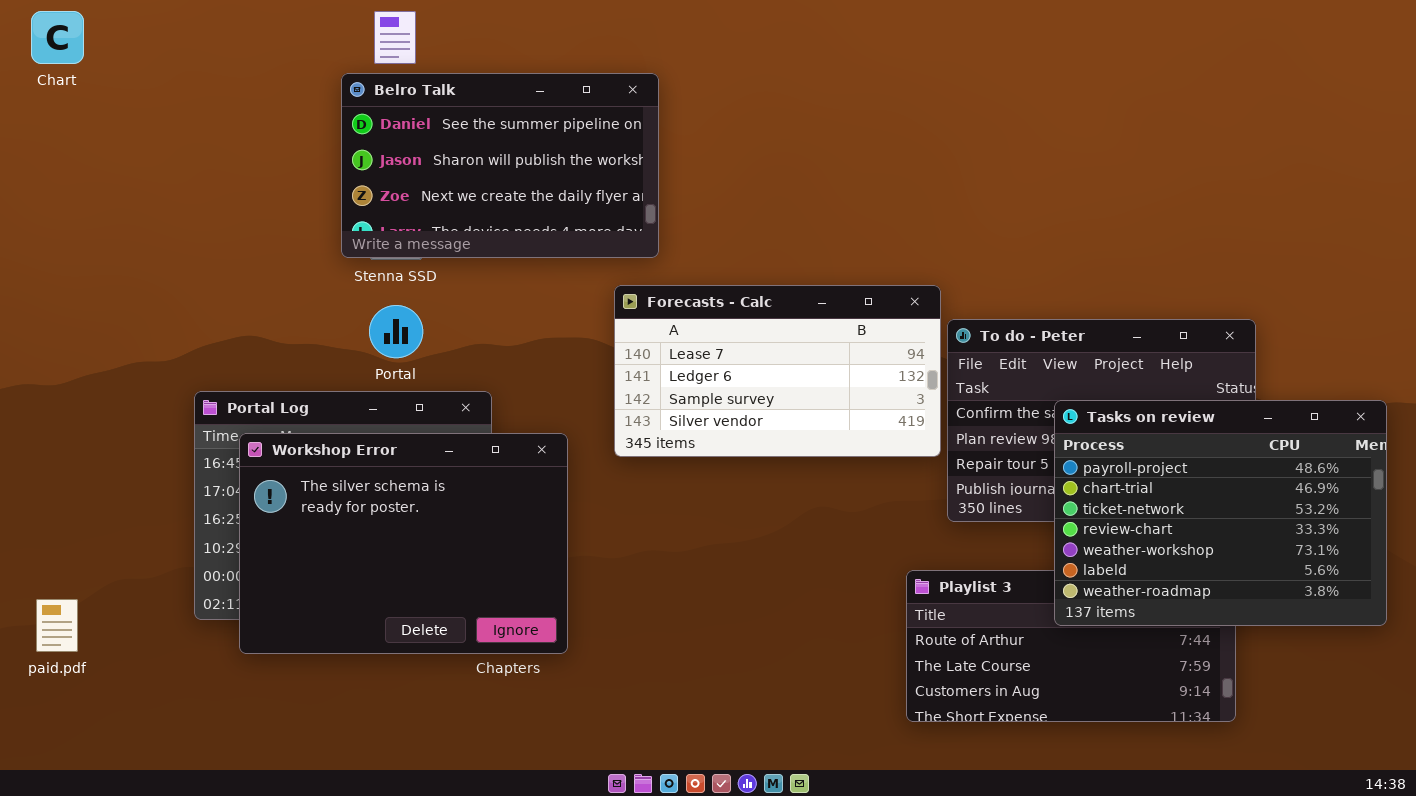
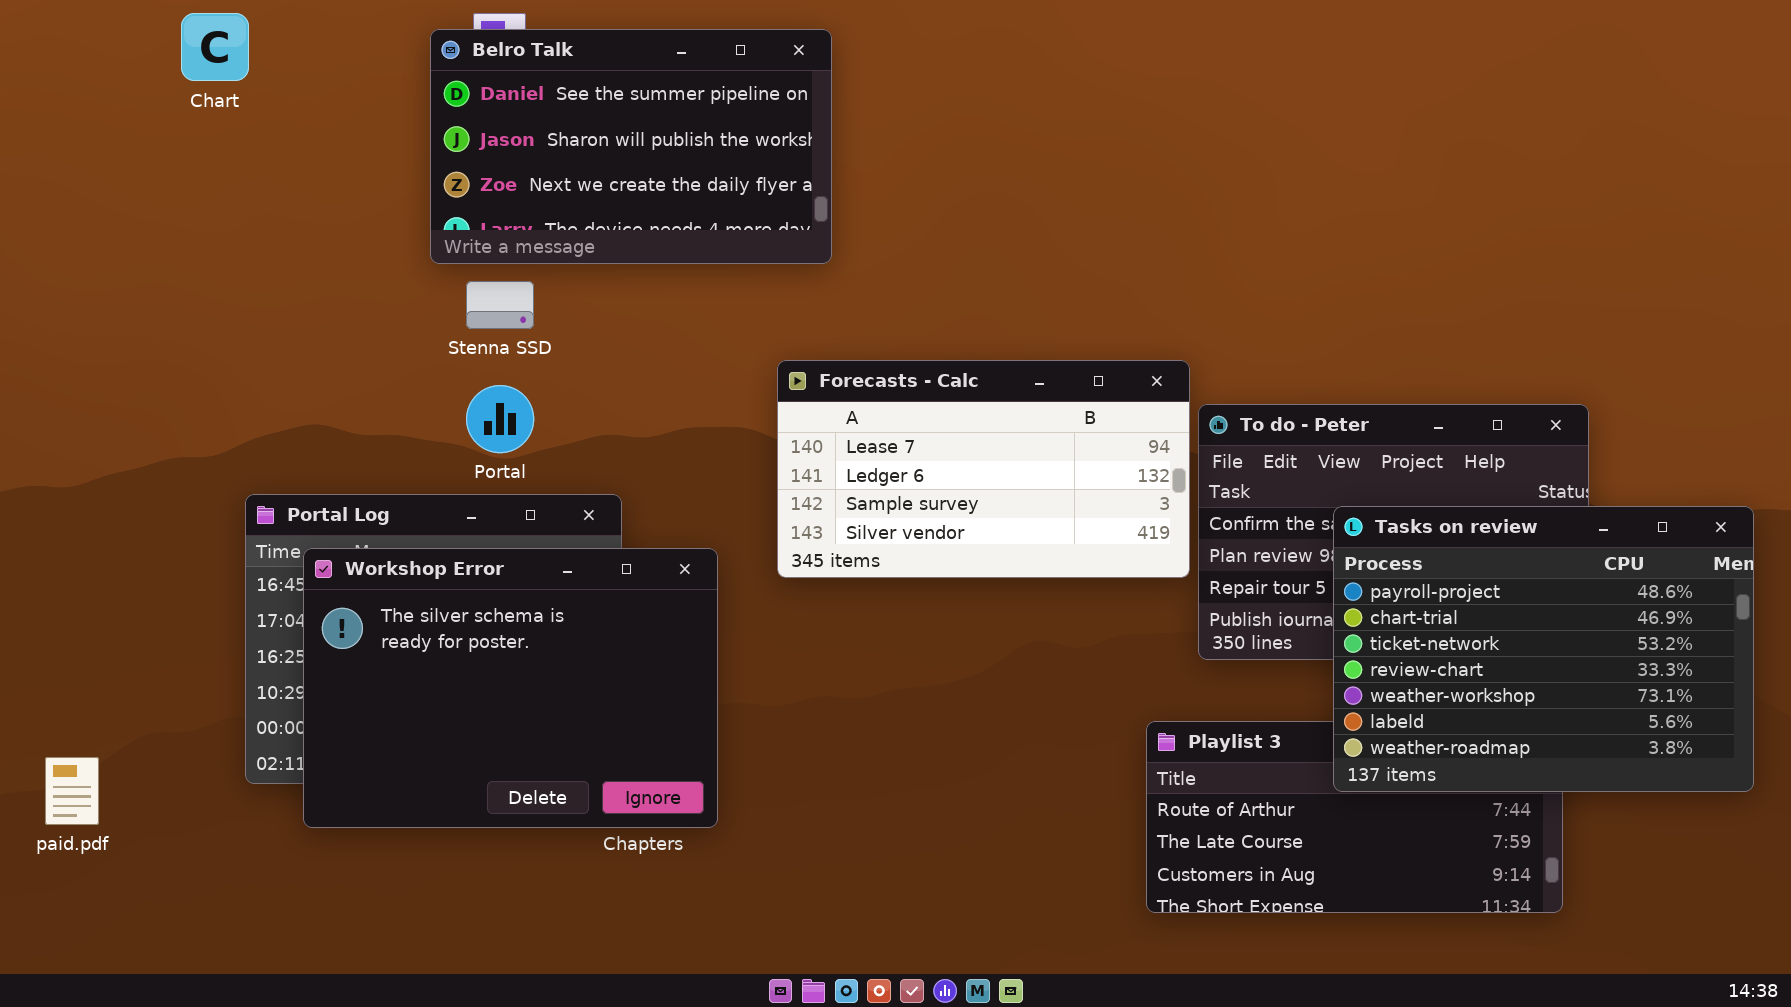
Chart: [31,11,84,64] -> [181,13,249,81], moved
Belro Talk: [341,73,659,258] -> [430,29,832,264], moved

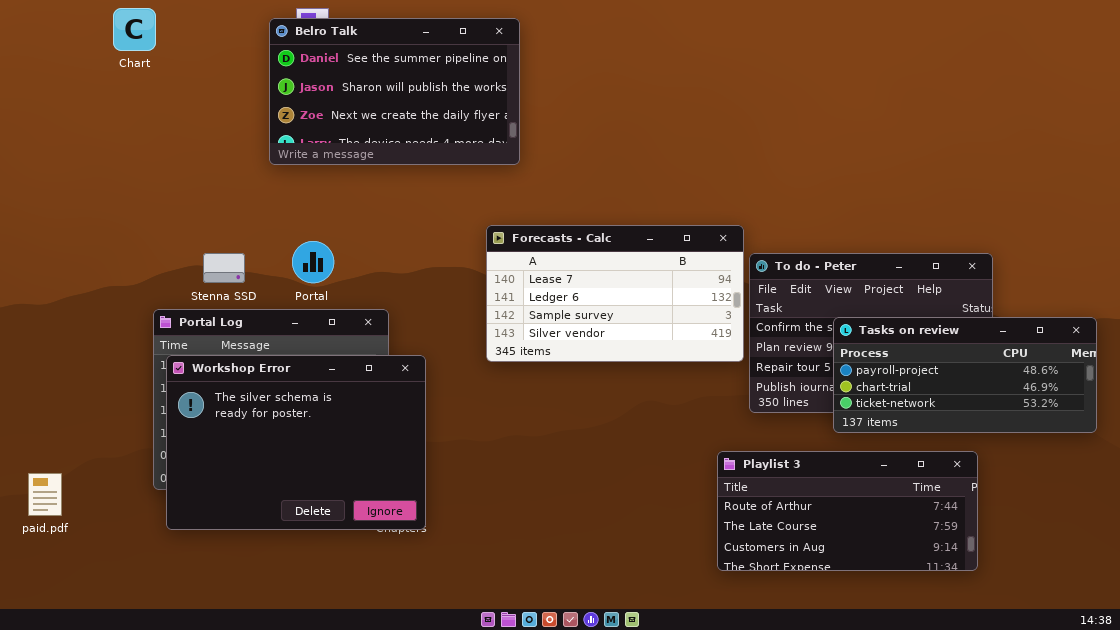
Stenna SSD: [466,281,534,329] -> [203,253,245,283], moved
Tasks on review: [1333,506,1754,792] -> [833,317,1097,433], resized
Workshop Error: [303,548,718,828] -> [166,355,426,530], moved

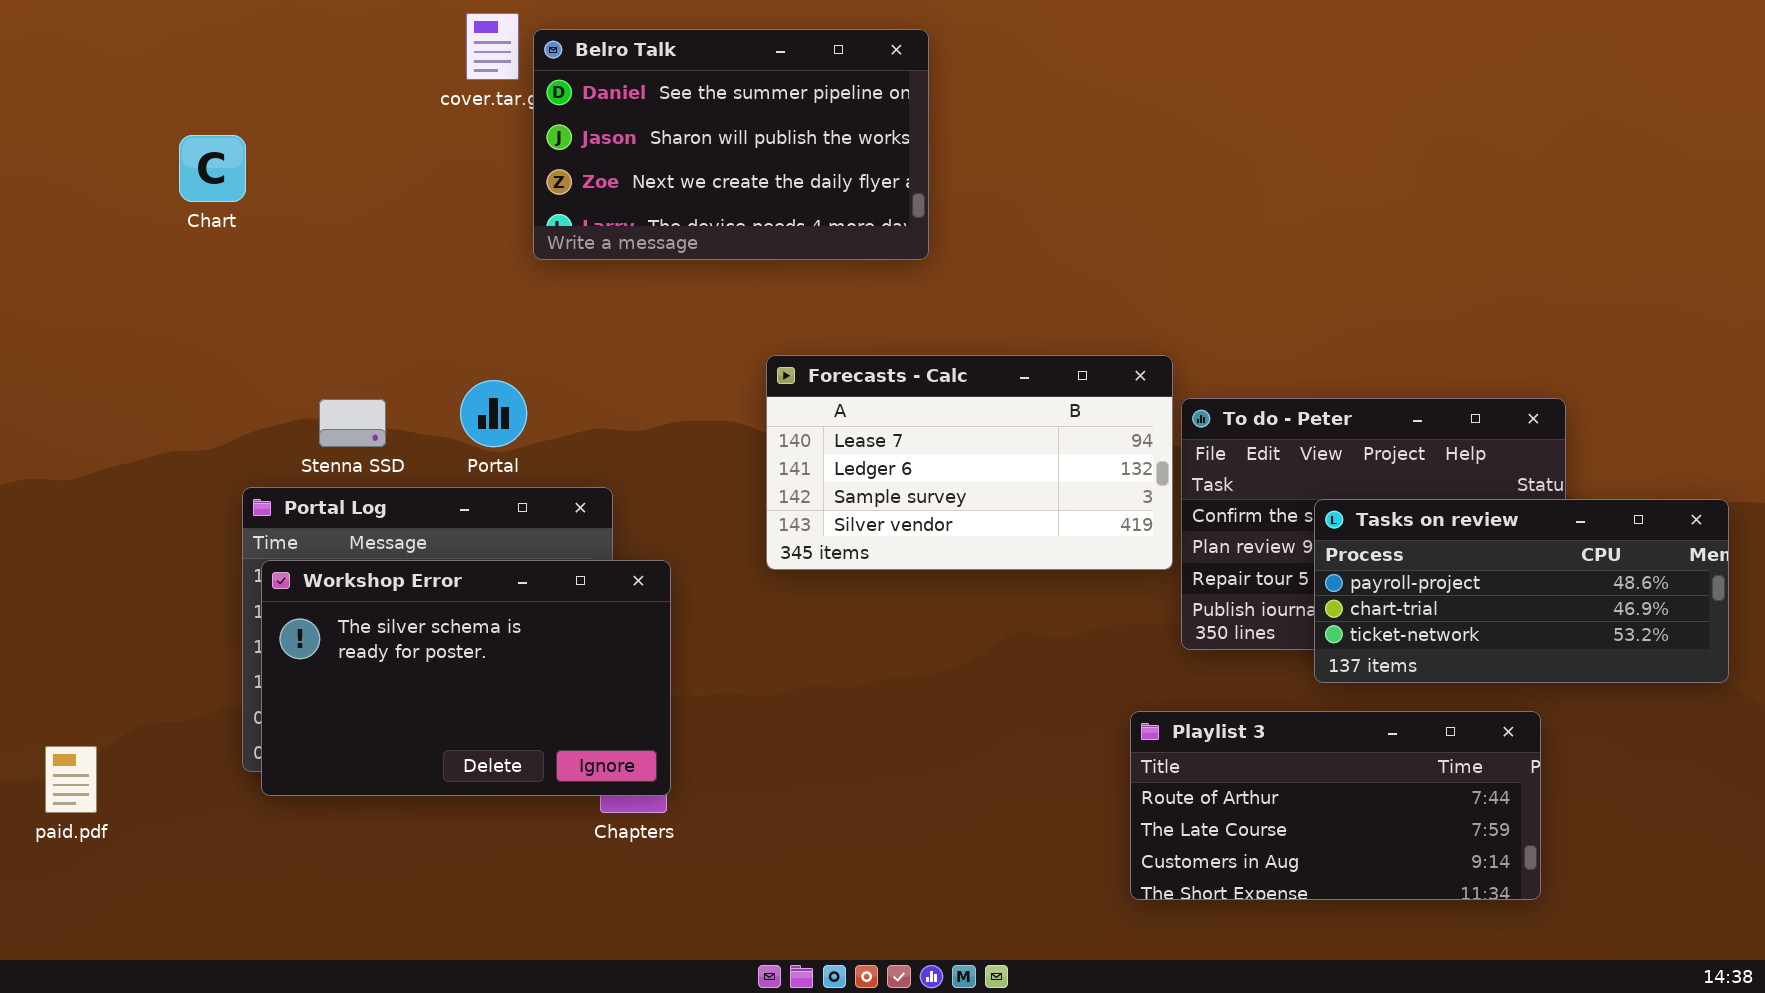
Chart: [113,8,156,51] -> [179,135,246,202], moved
Belro Talk: [269,18,520,165] -> [533,29,929,260], moved
Workshop Error: [166,355,426,530] -> [261,560,671,796], resized

